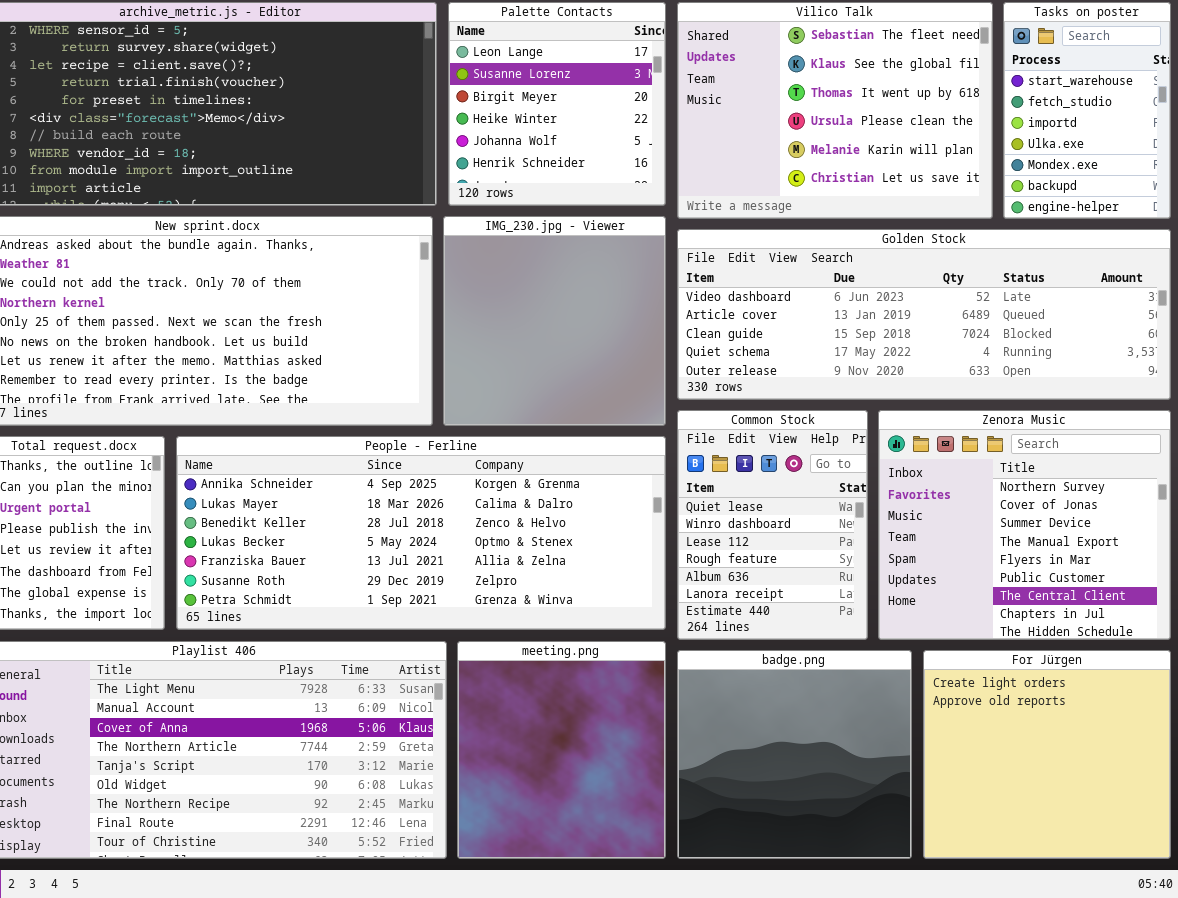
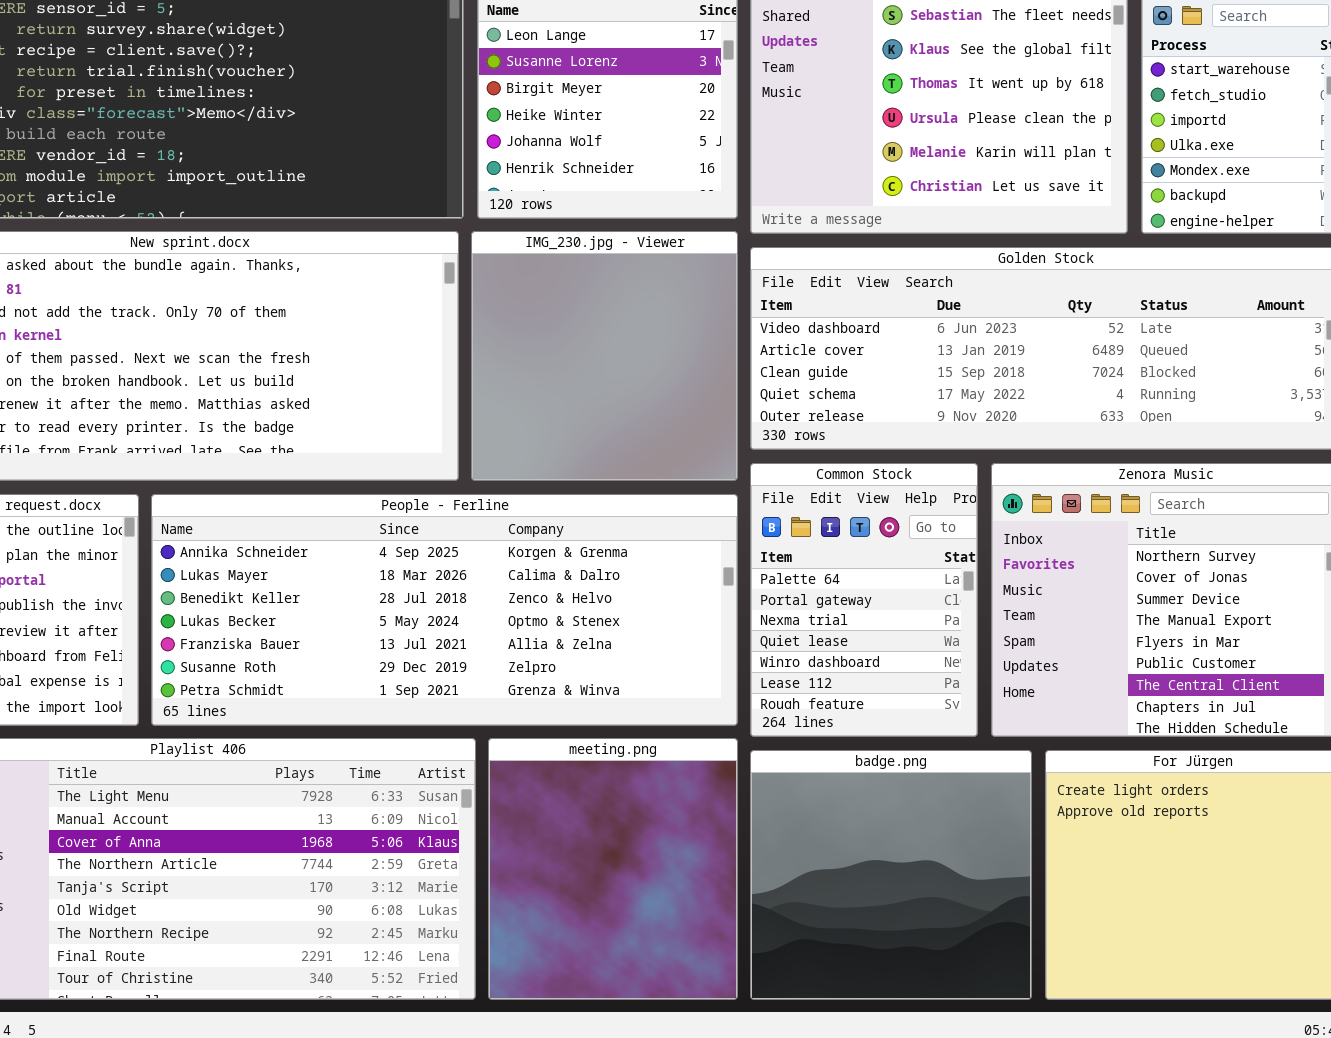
Common Stock: [677,410,868,640] -> [750,463,978,737], scrolled up 3 rows

